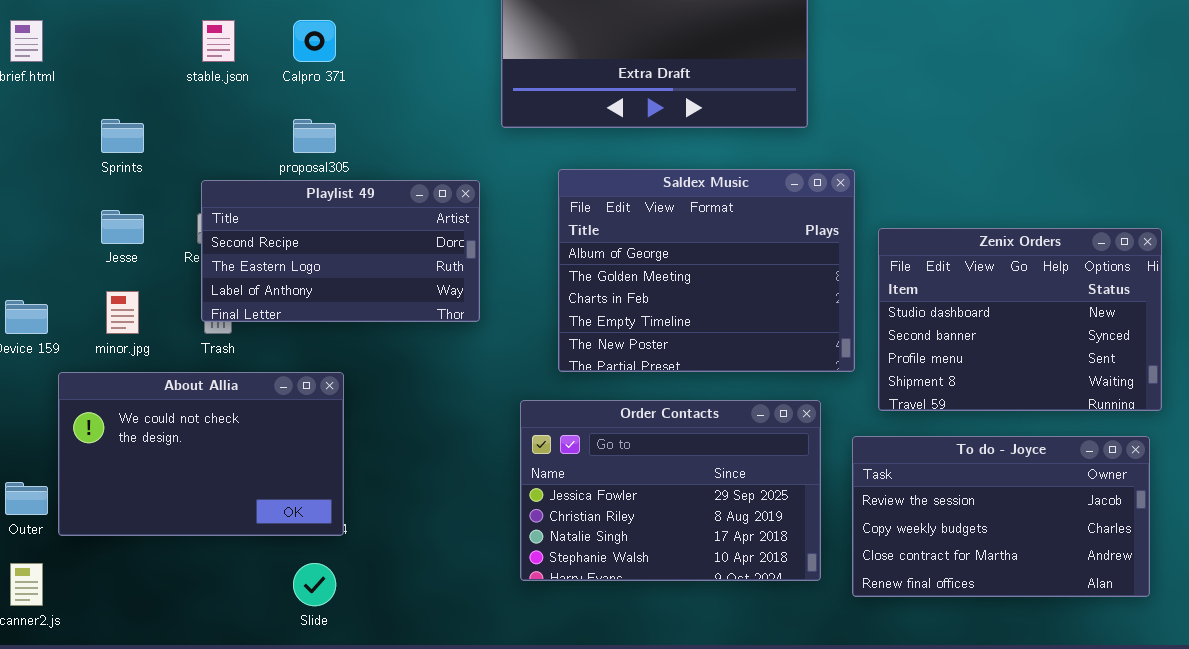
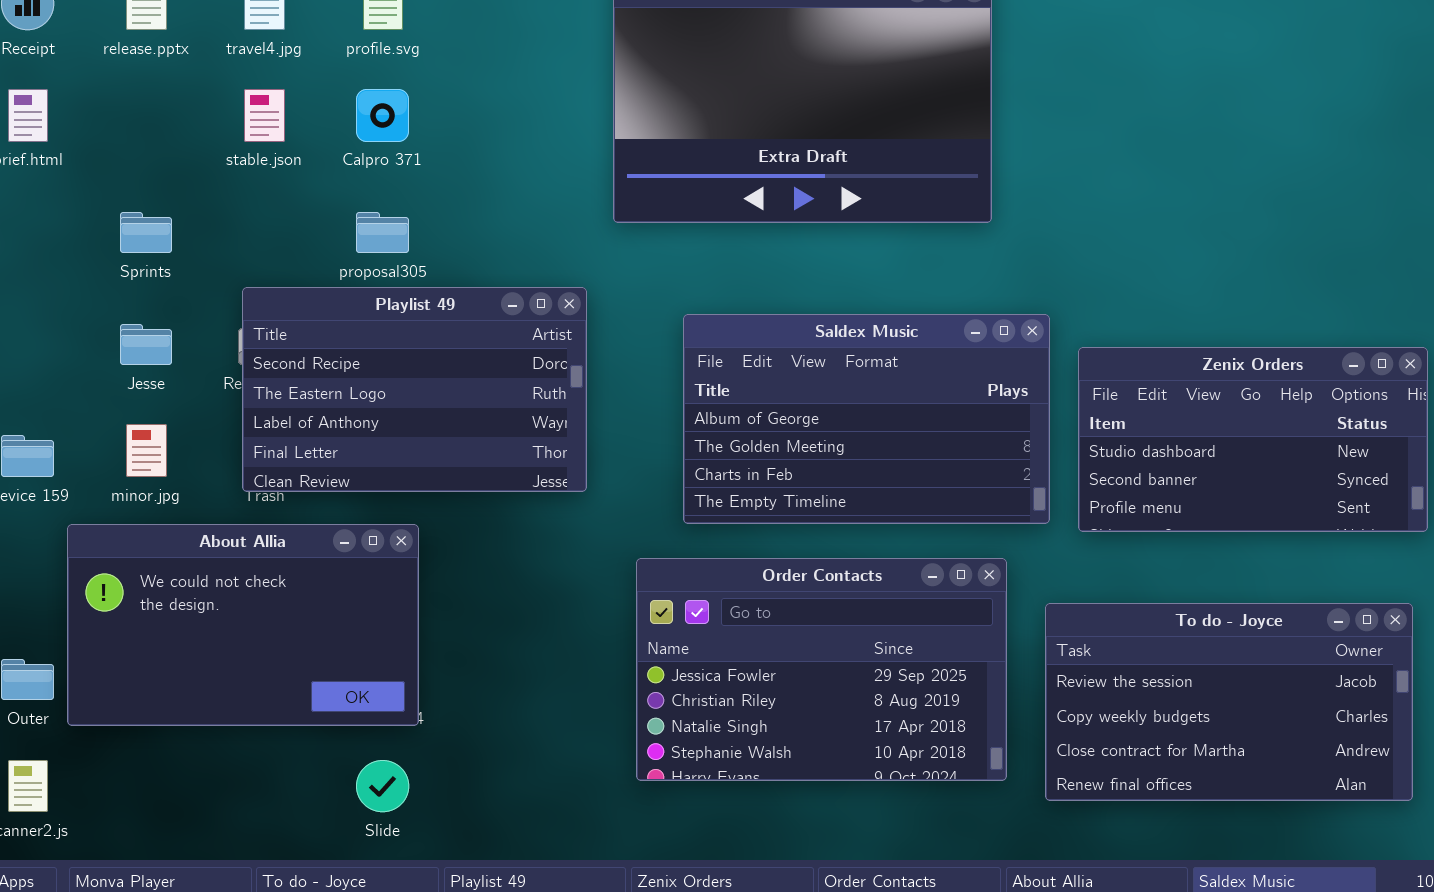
Saldex Music: [558,169,855,372] -> [683,314,1050,524], resized
Playlist 49: [201,180,480,322] -> [242,287,587,492], resized
Zenix Orders: [878,228,1162,411] -> [1078,347,1428,532], resized

